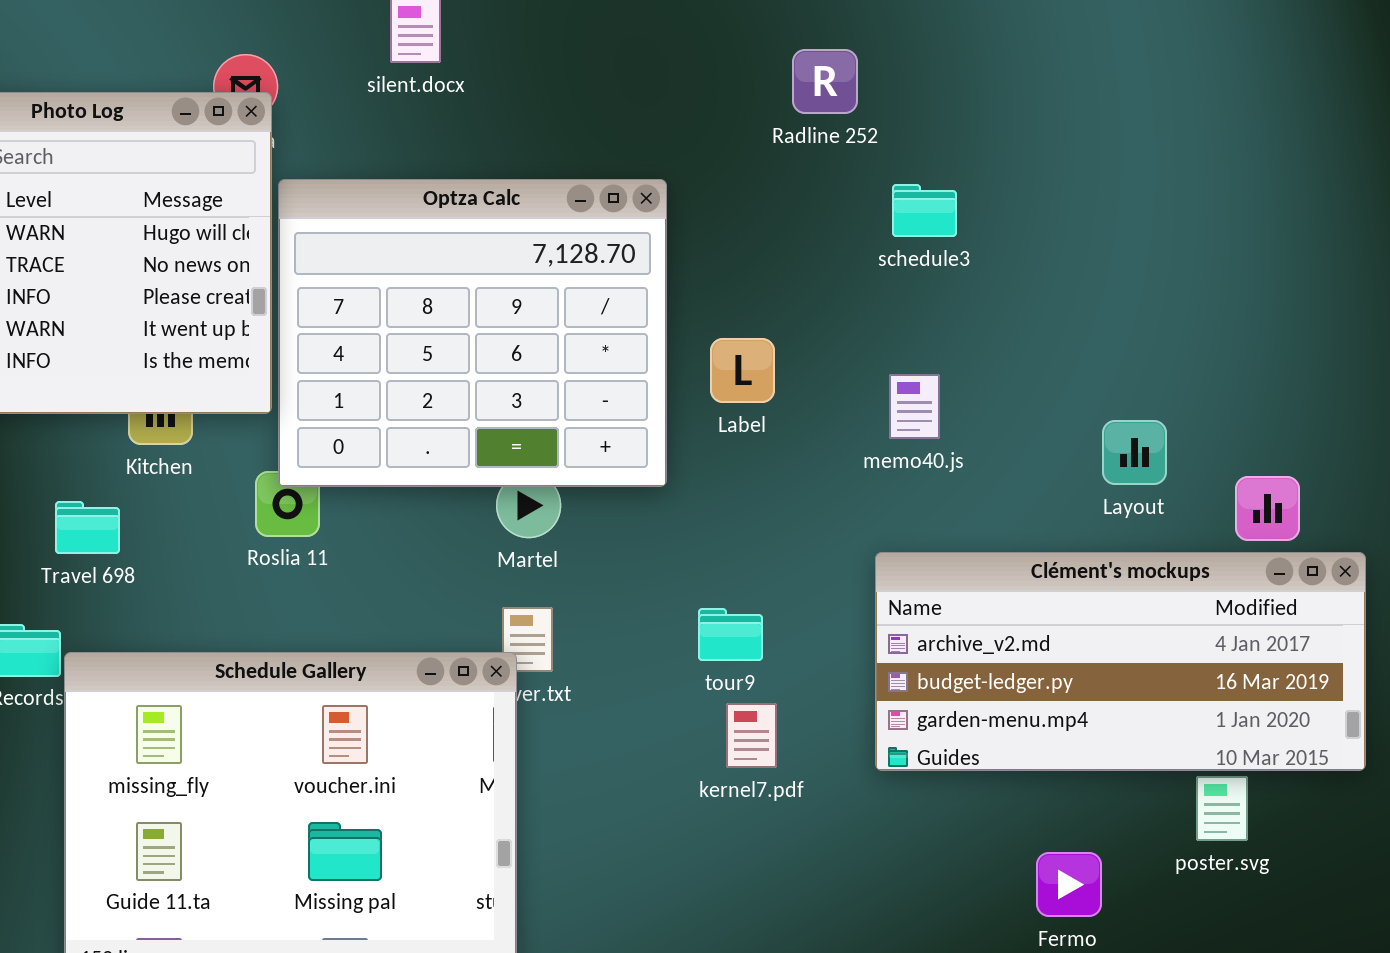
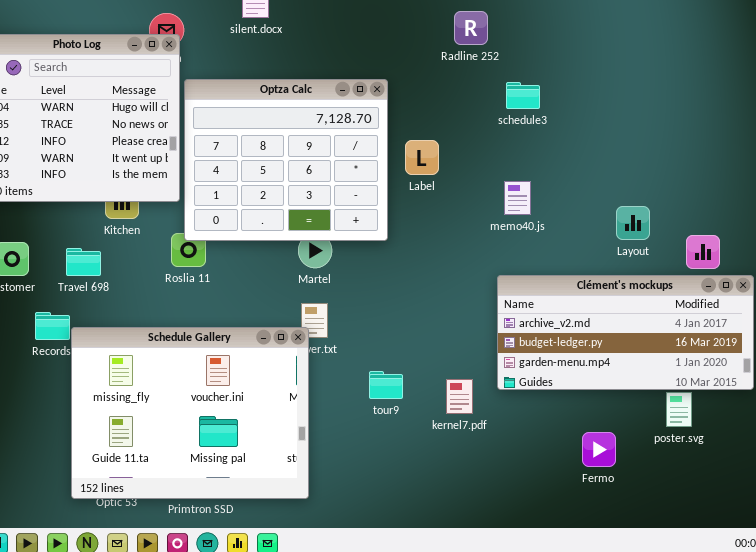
Label: [710,338,775,403] -> [405,140,439,175], moved
tour9: [698,608,763,661] -> [369,371,403,399], moved
kernel7.pdf: [726,703,777,768] -> [446,379,473,414], moved

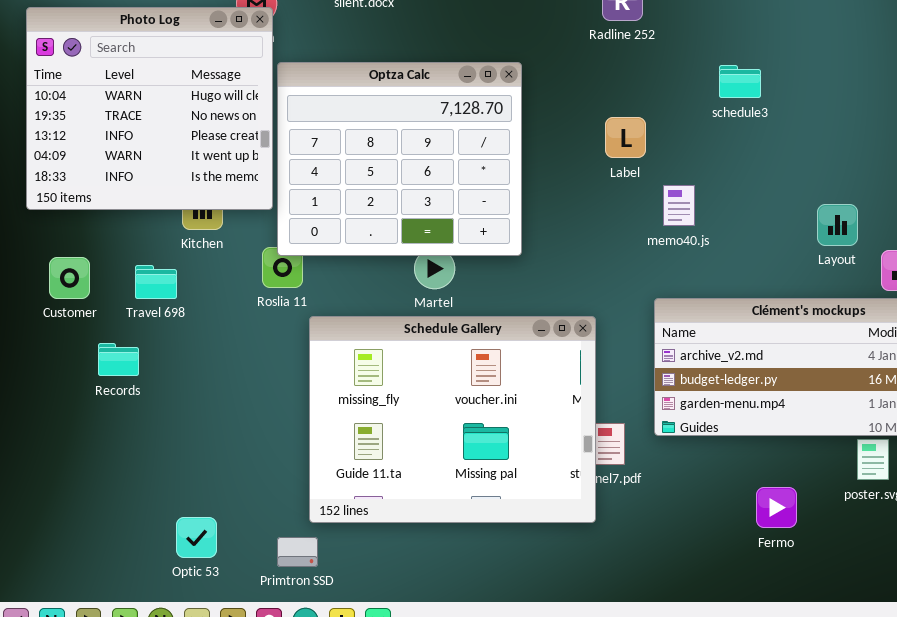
schedule3: [506,82,540,109] -> [719,65,761,98], moved
Label: [405,140,439,175] -> [605,117,646,158], moved
Layout: [616,206,650,240] -> [817,204,858,246], moved
Schedule Gallery: [71,327,309,499] -> [309,316,596,523], moved

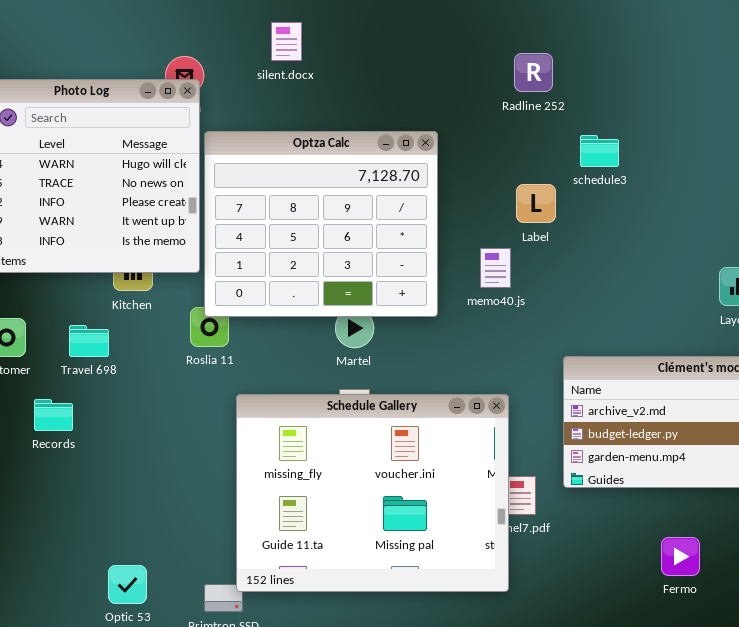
schedule3: [719,65,761,98] -> [580,135,619,167], moved
memo40.js: [663,185,695,226] -> [480,248,511,288], moved
Schedule Gallery: [309,316,596,523] -> [236,394,509,592], moved

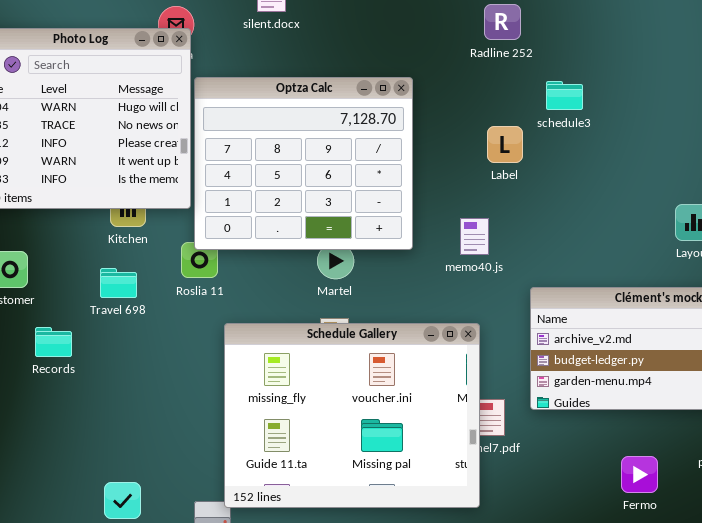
memo40.js: [480,248,511,288] -> [460,218,489,255], moved
Travel 698: [69,325,109,357] -> [100,268,137,298], moved

